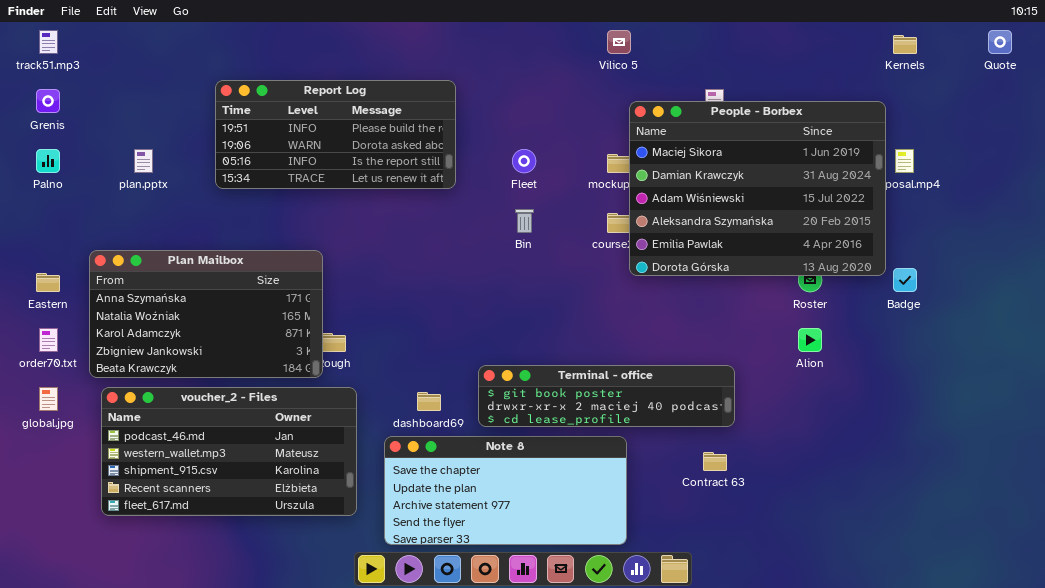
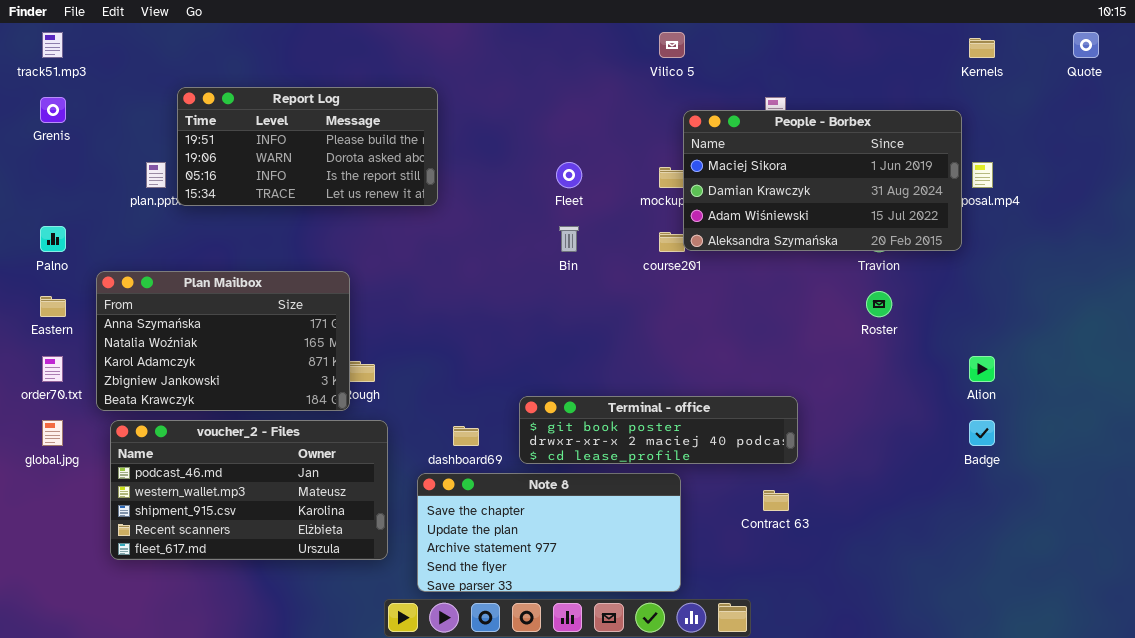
Report Log: [215,80,456,189] -> [177,87,438,206], moved
People - Borbex: [629,101,886,276] -> [683,110,962,251], resized
Palno: [36,149,60,173] -> [40,226,66,252], moved
Badge: [893,268,917,292] -> [969,420,995,446], moved
Alion: [798,328,822,352] -> [969,356,995,382], moved

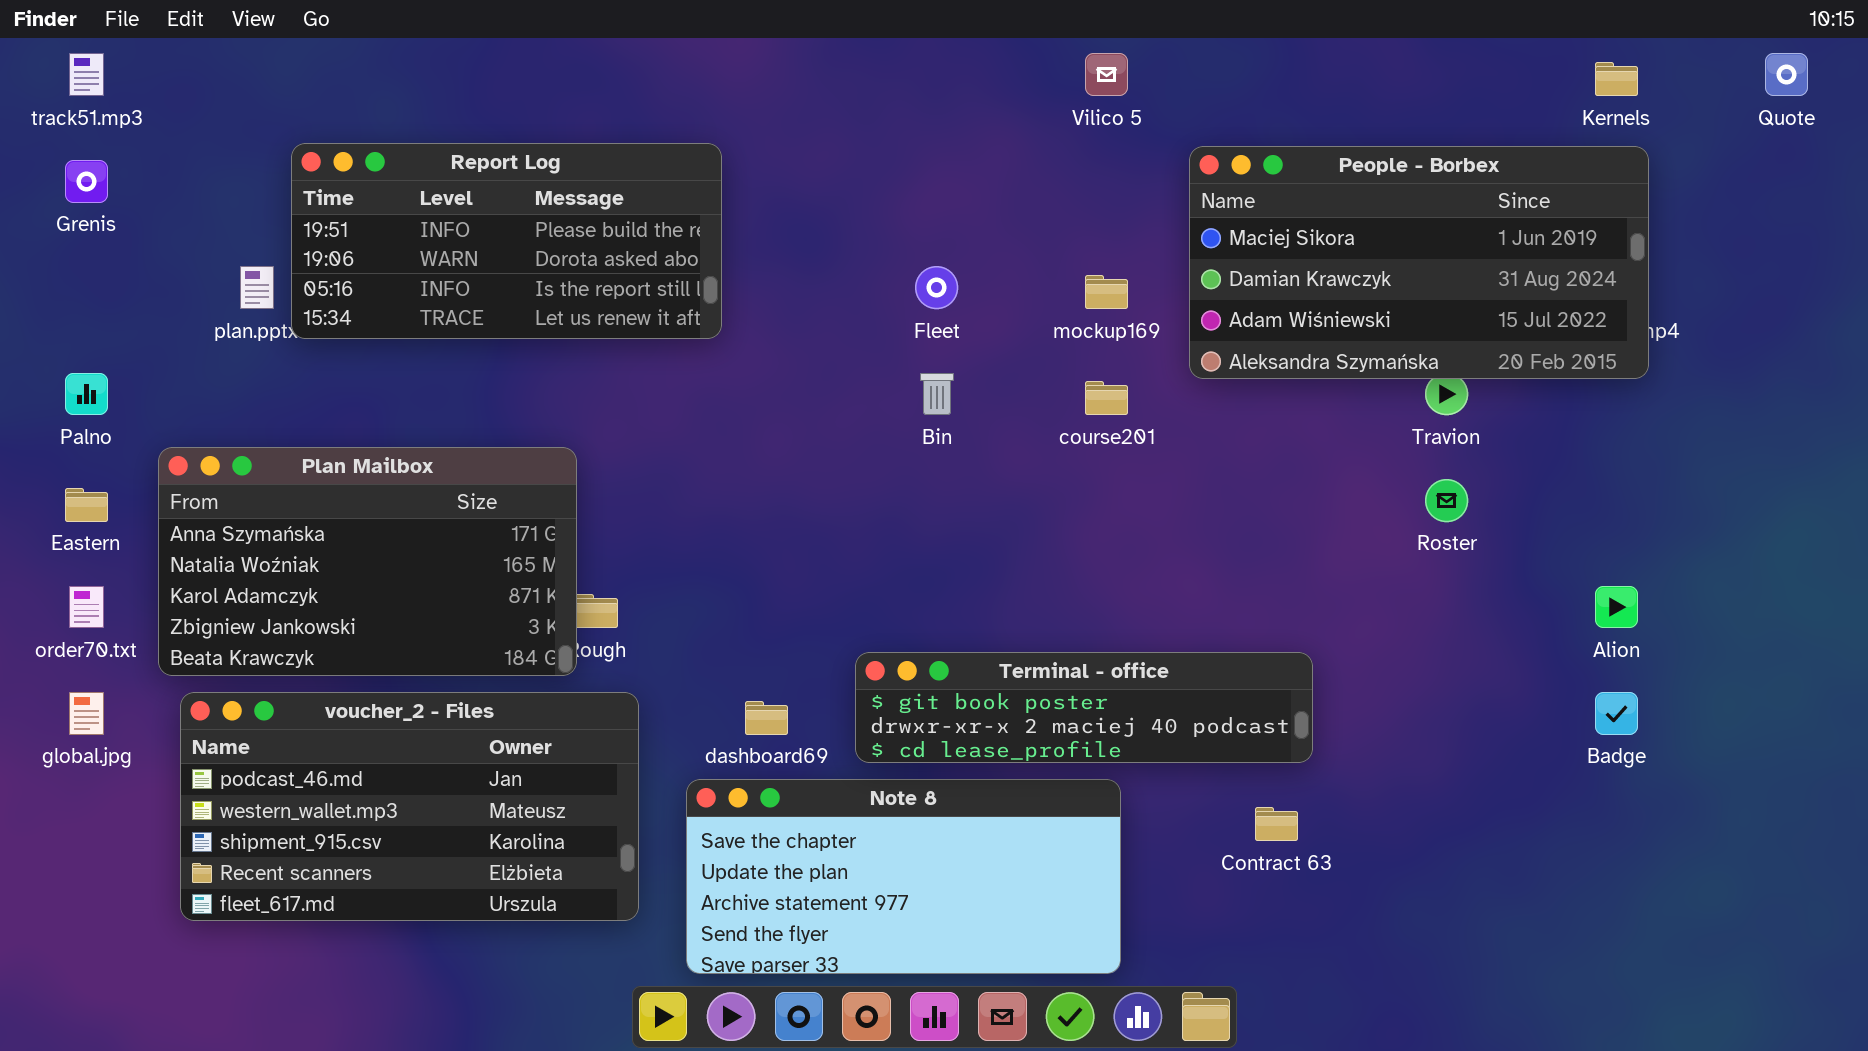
People - Borbex: [683,110,962,251] -> [1189,146,1649,379], moved

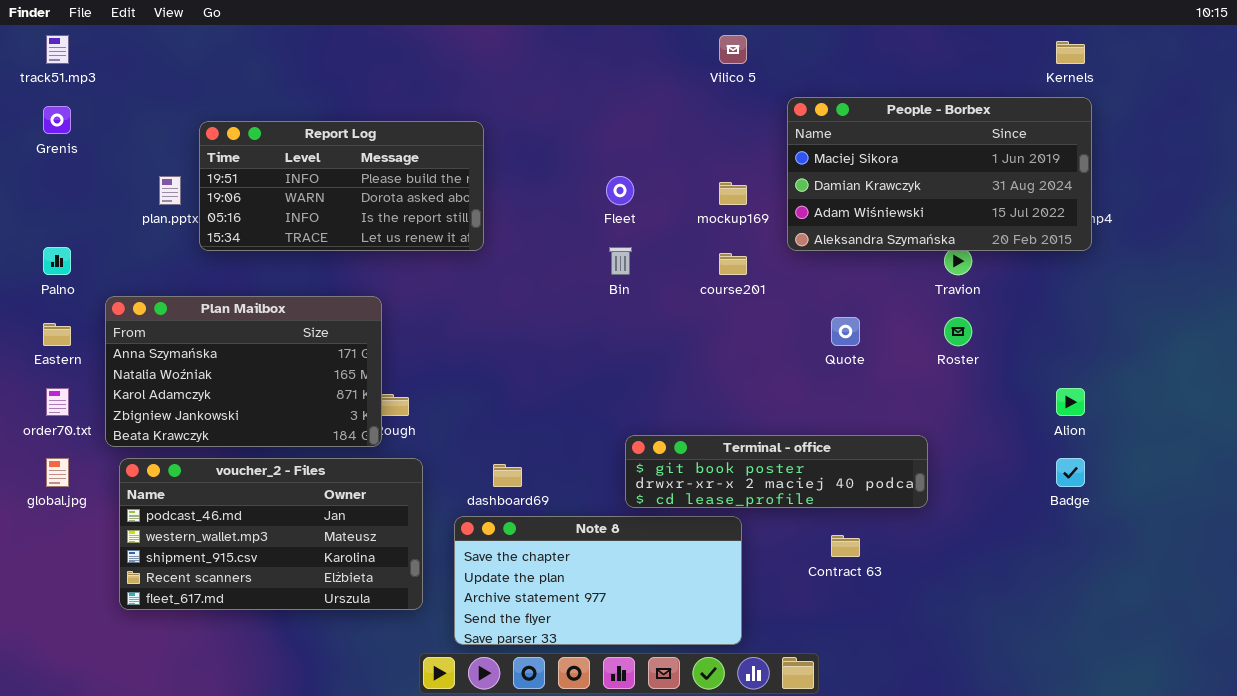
Quote: [1765,53,1808,96] -> [831,317,860,346], moved
Report Log: [291,143,722,339] -> [199,121,484,251], moved
Terminal - office: [855,652,1313,763] -> [625,435,928,508], moved

